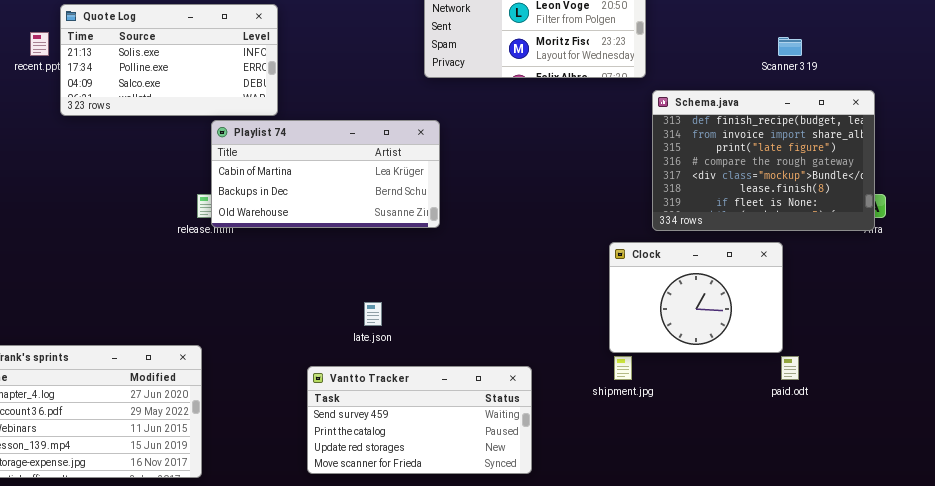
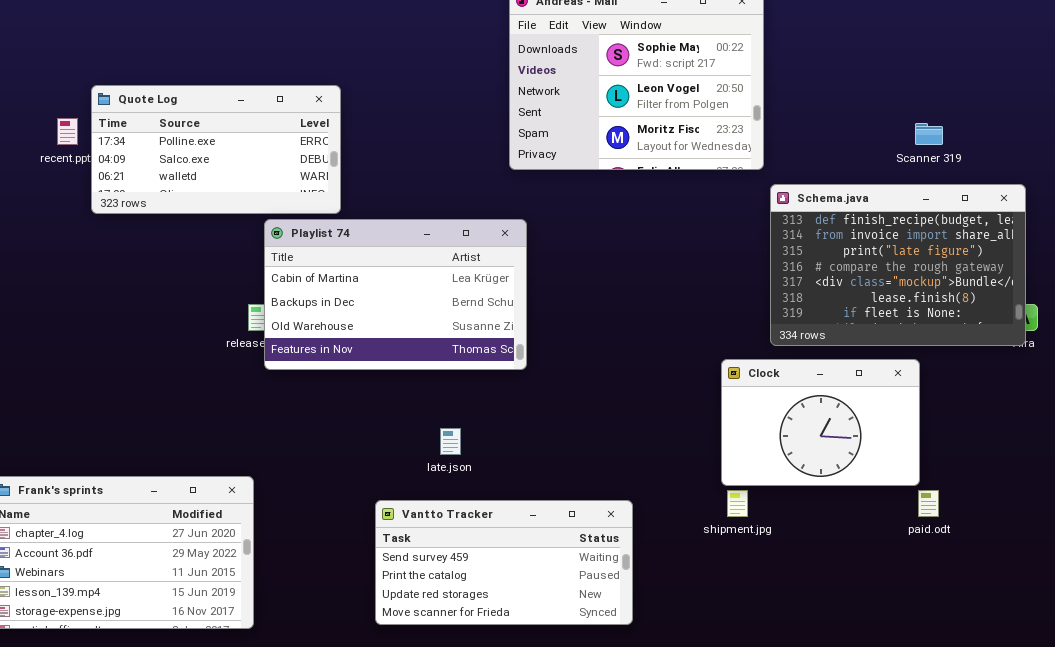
Quote Log: [60,4,278,116] -> [91,85,341,214], scrolled down 1 row
Playlist 74: [211,120,440,228] -> [264,219,527,370], resized

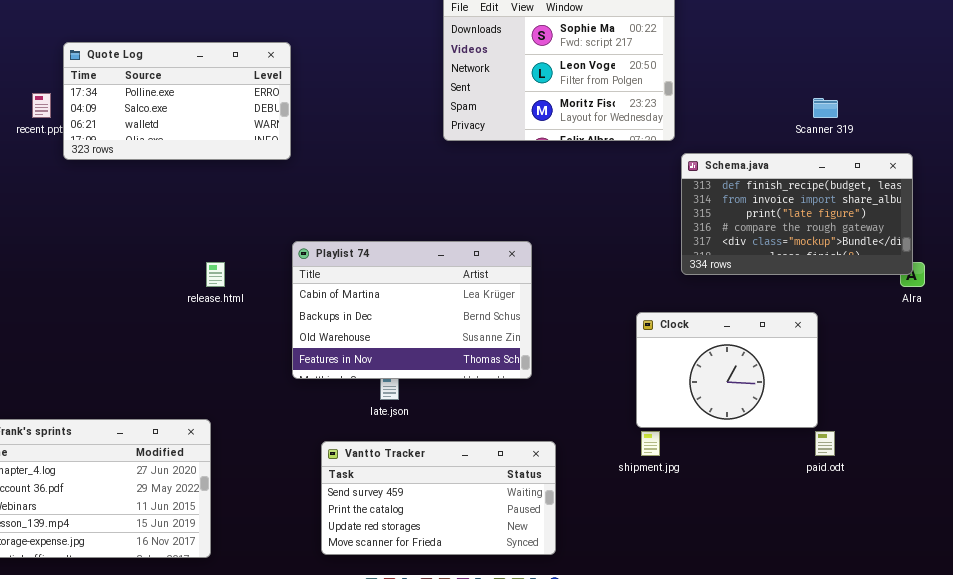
Quote Log: [91,85,341,214] -> [63,42,291,160], moved
Schema.java: [770,184,1026,346] -> [681,153,913,275], resized
Playlist 74: [264,219,527,370] -> [292,241,532,379], moved

